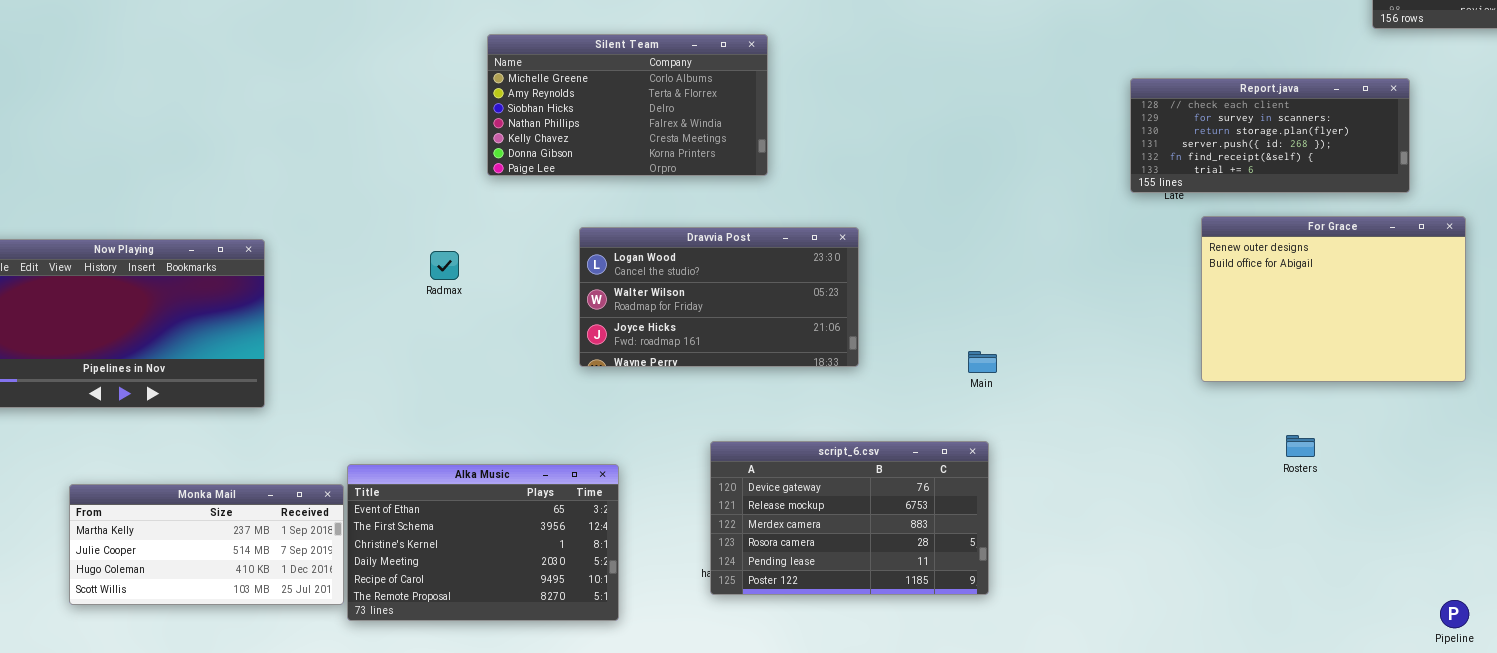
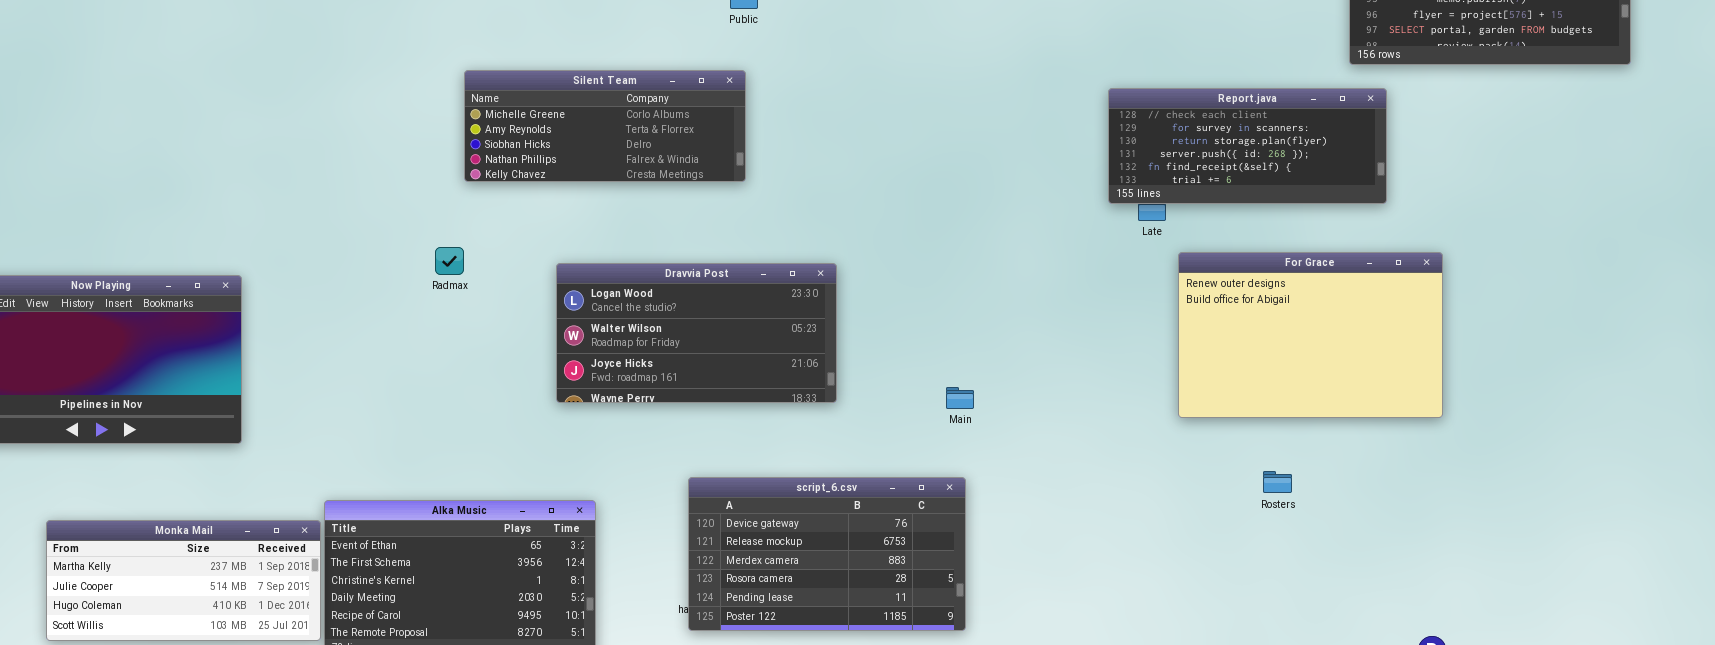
Silent Team: [487,34,768,176] -> [464,70,746,182], resized
Report.java: [1130,78,1410,193] -> [1108,88,1387,204], moved
Radmax: [430,251,459,280] -> [435,247,464,275], moved

